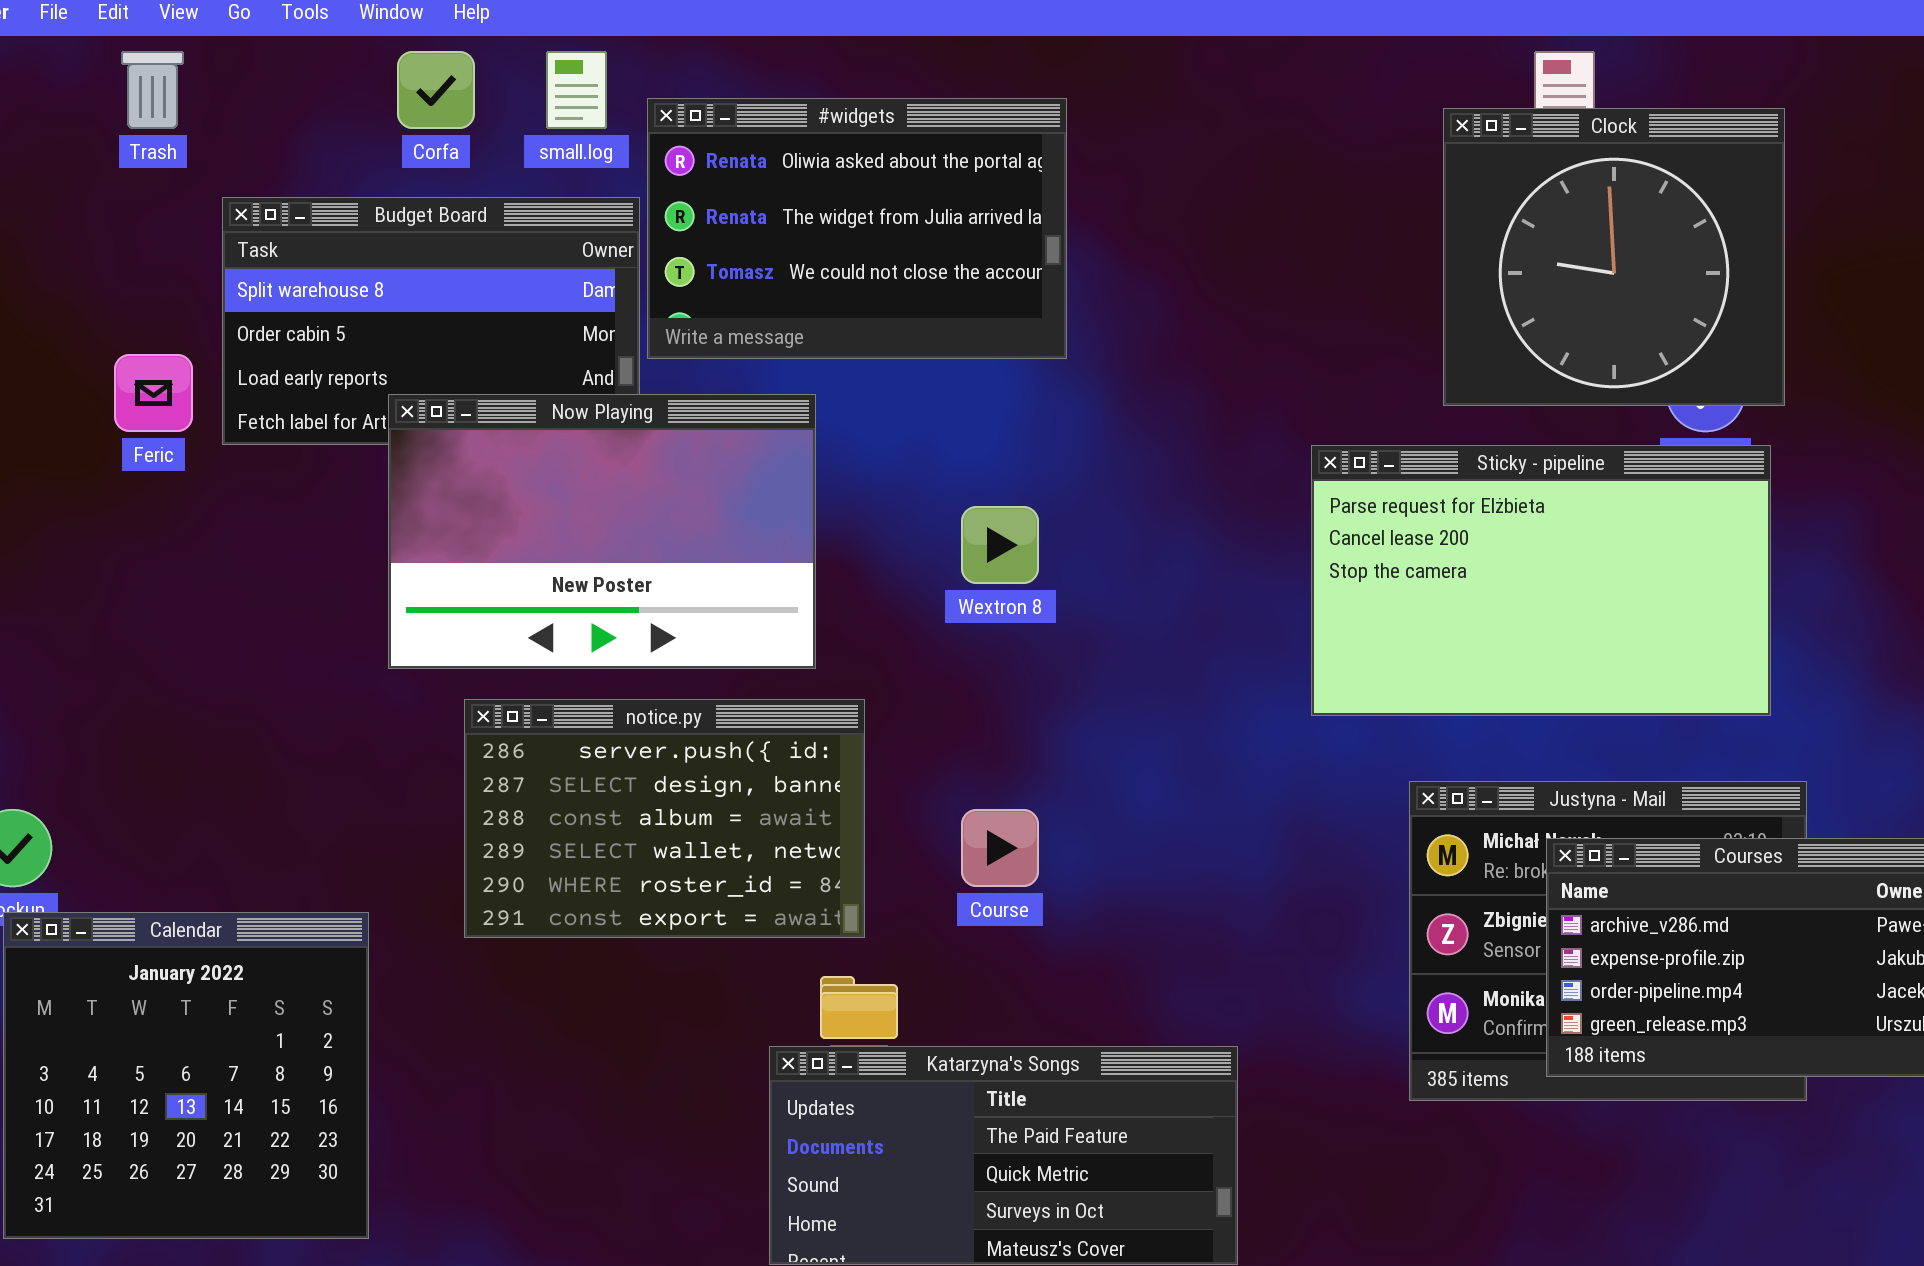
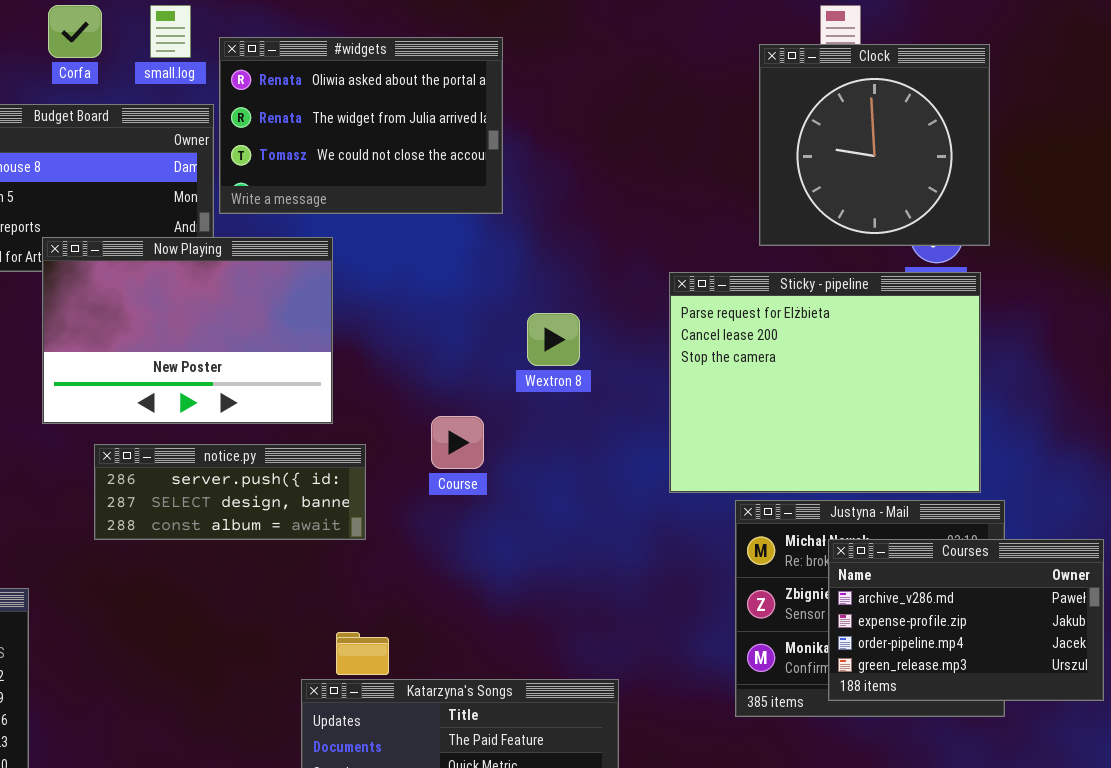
Sticky - pipeline: [1311,445,1771,716] -> [669,272,981,493], resized
Wextron 8: [961,506,1039,584] -> [527,313,580,366], moved
notice.py: [464,699,865,938] -> [94,444,366,540], resized
Course: [961,809,1039,887] -> [431,416,484,469], moved

